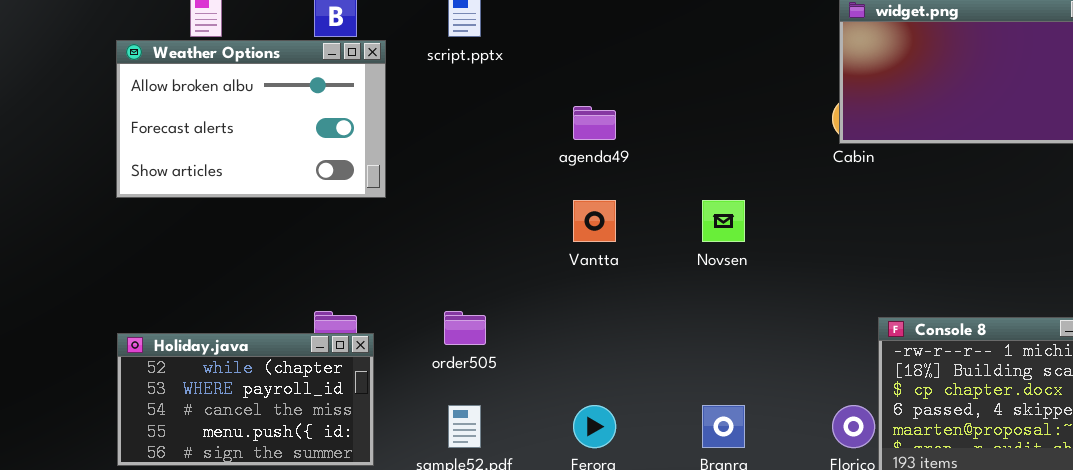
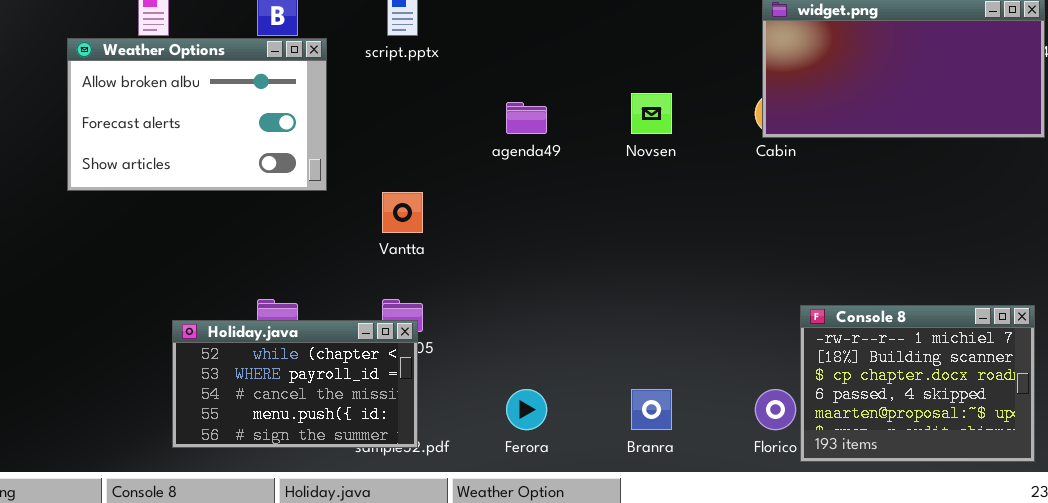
Vantta: [573,200,616,242] -> [382,192,423,233], moved
Novsen: [702,200,745,242] -> [631,93,672,134], moved
Holiday.java: [117,333,374,466] -> [172,320,418,448], moved

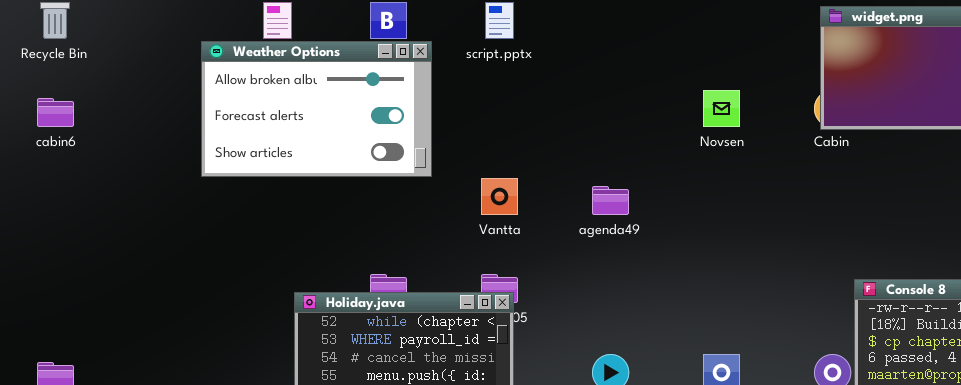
agenda49: [506,102,547,134] -> [592,186,629,215], moved

